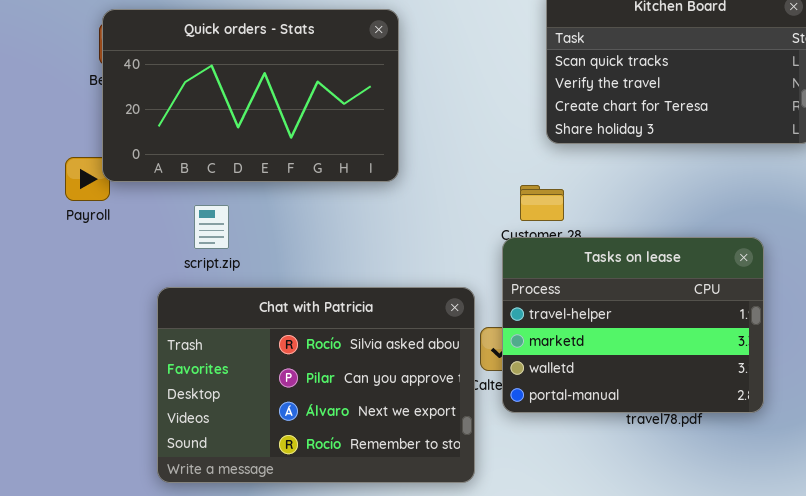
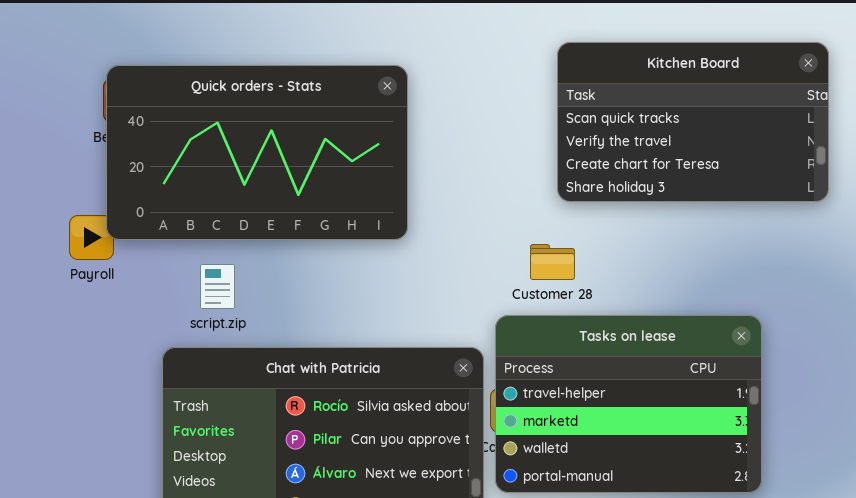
Tasks on lease: [502,237,764,413] -> [495,315,762,493], moved

